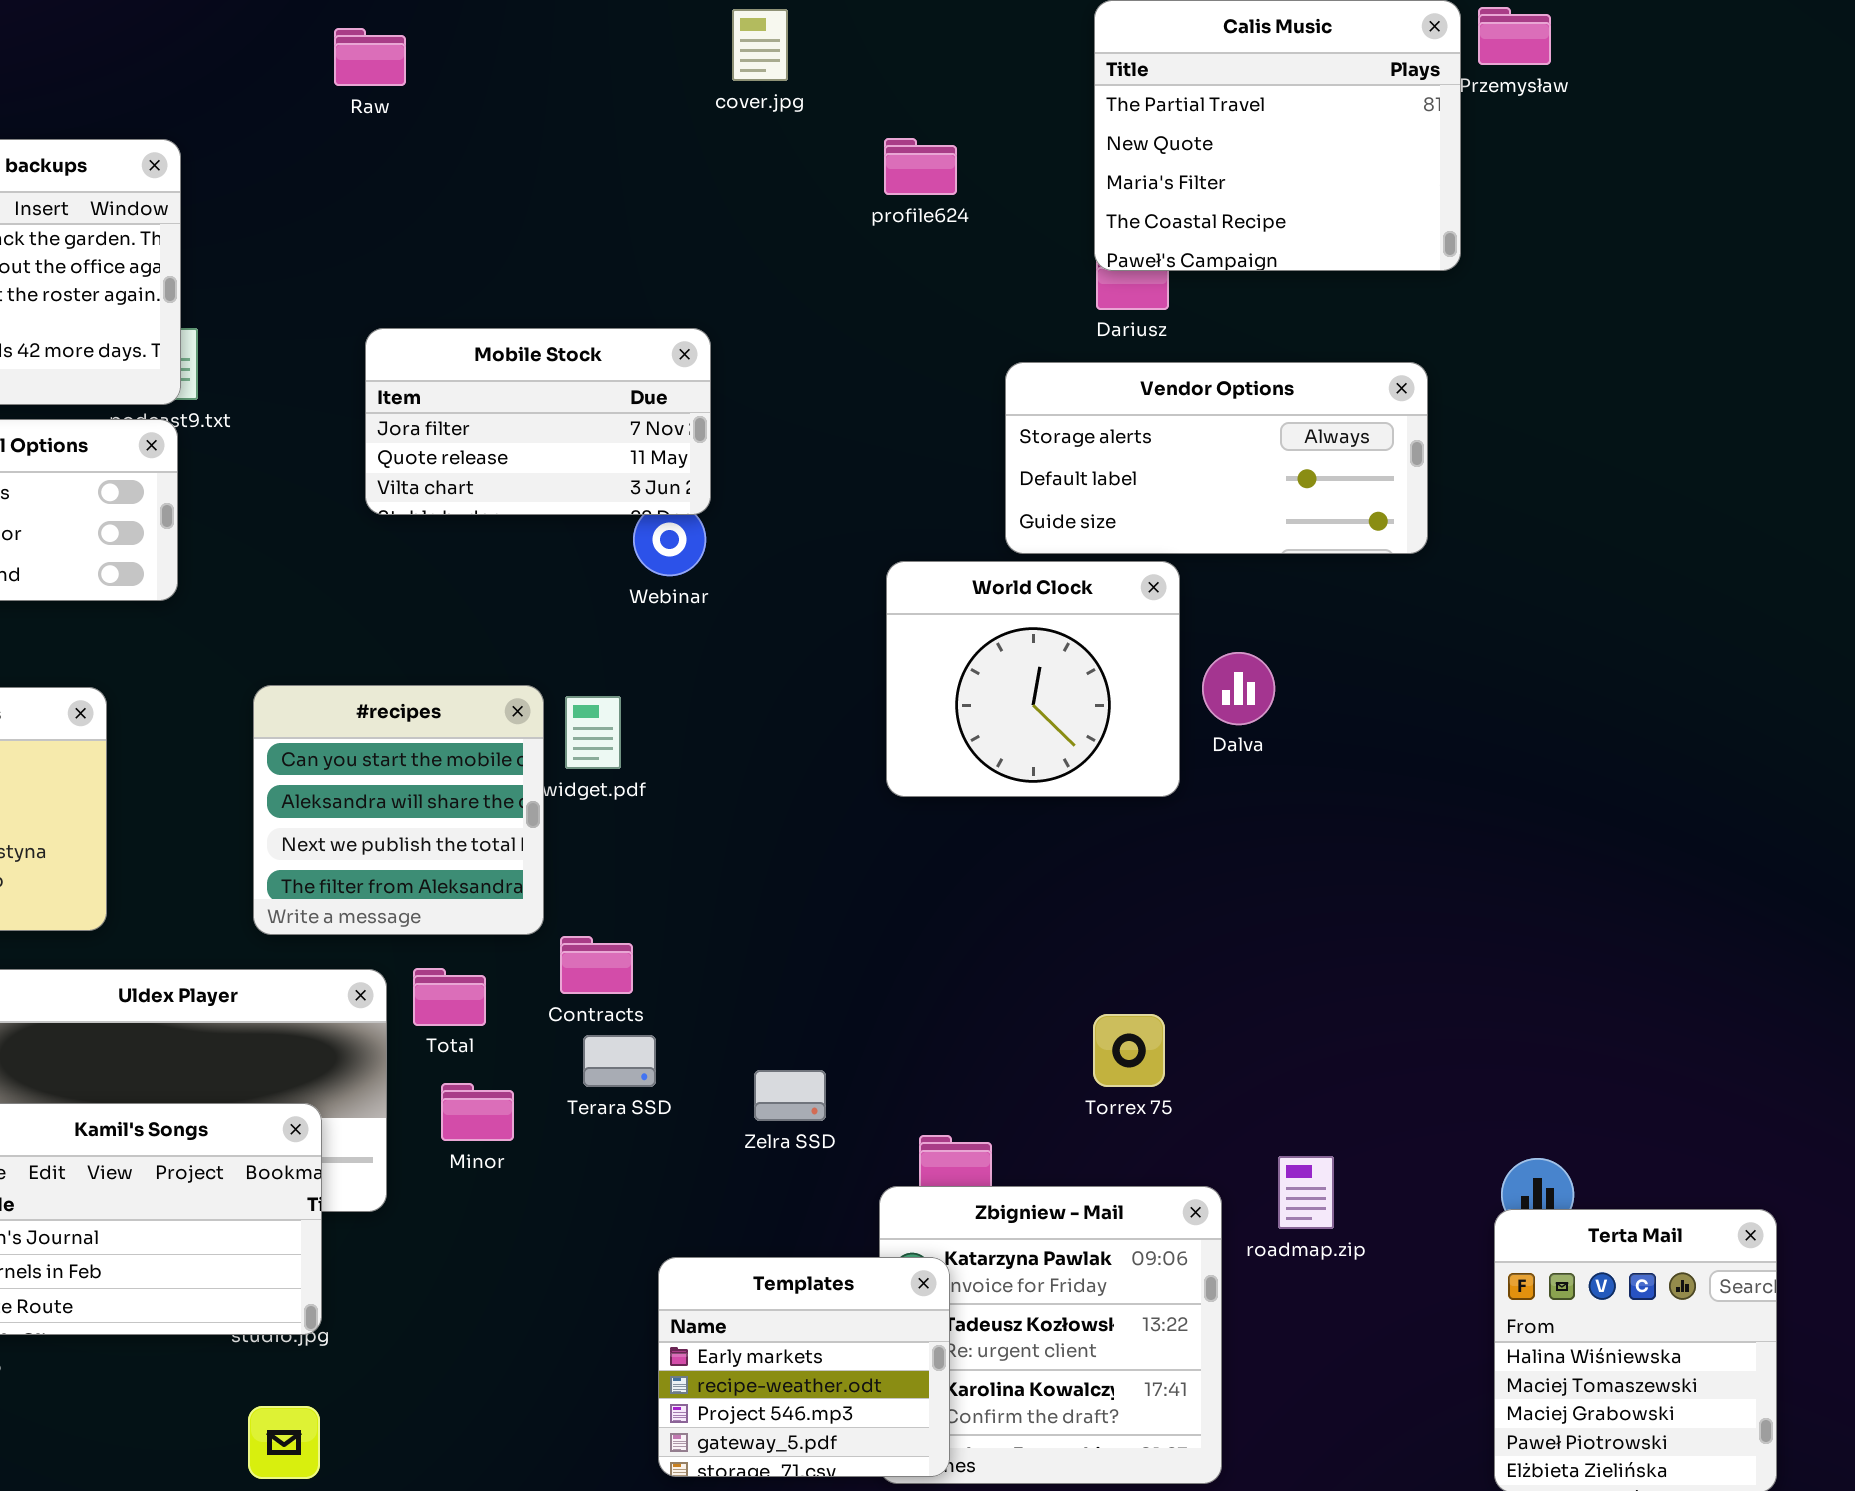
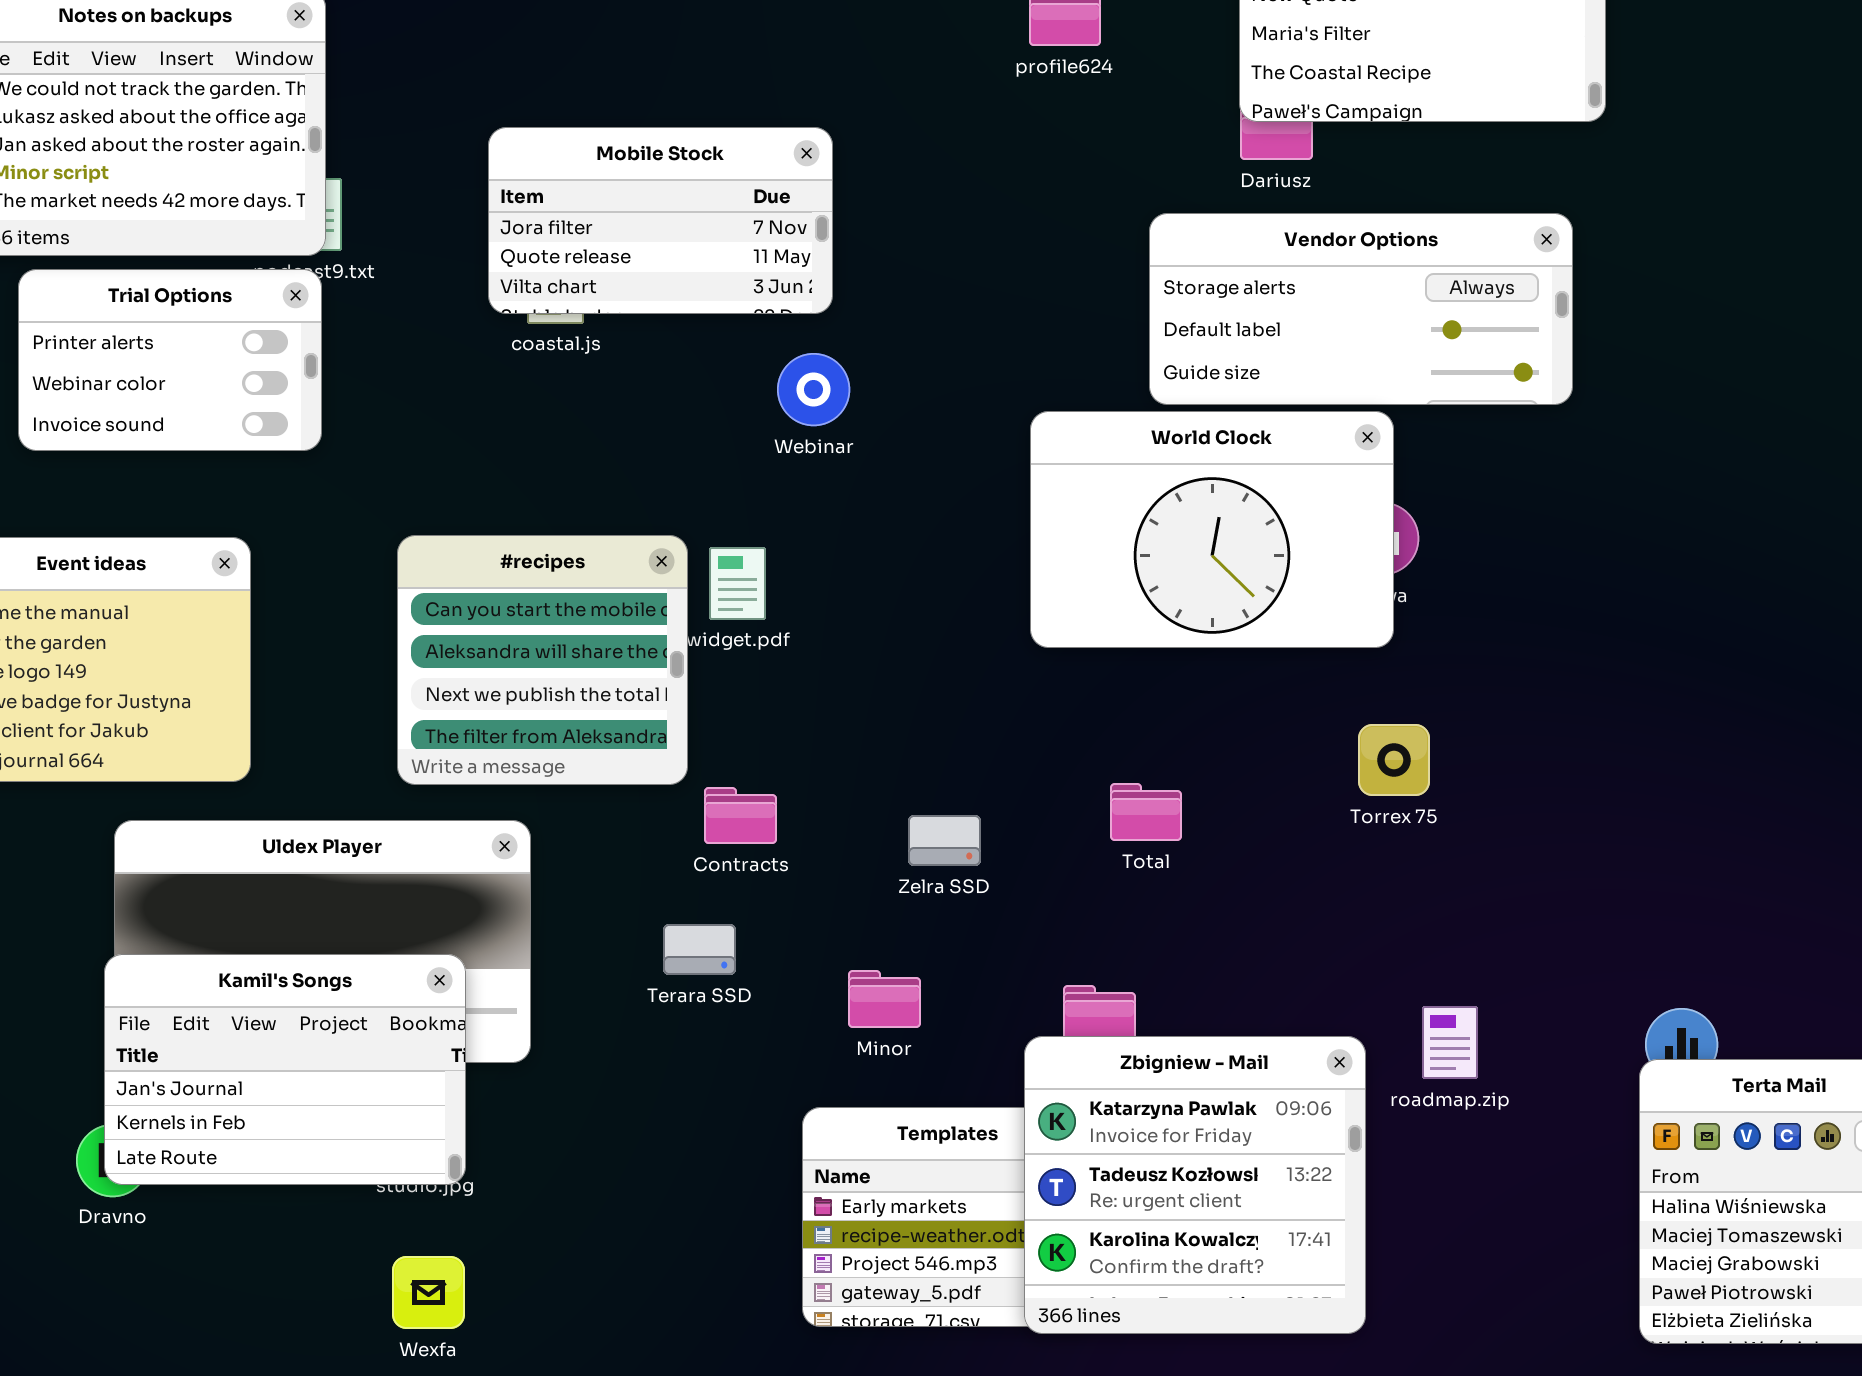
Mobile Stock: [365,328,711,515] -> [488,127,833,314], moved
World Clock: [886,561,1180,797] -> [1030,411,1394,648], resized
Total: [413,968,486,1026] -> [1110,783,1182,841], moved
Torrex 75: [1093,1014,1165,1087] -> [1358,724,1430,796], moved
Terara SSD: [583,1035,656,1087] -> [663,924,736,975], moved
Zelra SSD: [754,1070,826,1121] -> [908,815,981,866], moved
Minor: [441,1083,514,1141] -> [848,970,921,1028], moved
Zbigniew - Mail: [879,1186,1222,1484] -> [1024,1036,1366,1334], raised

